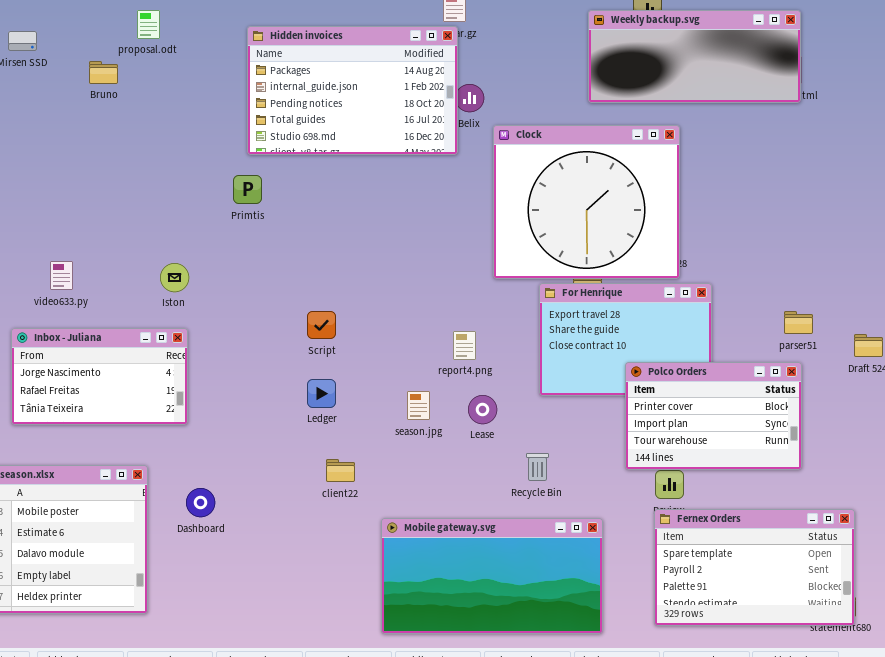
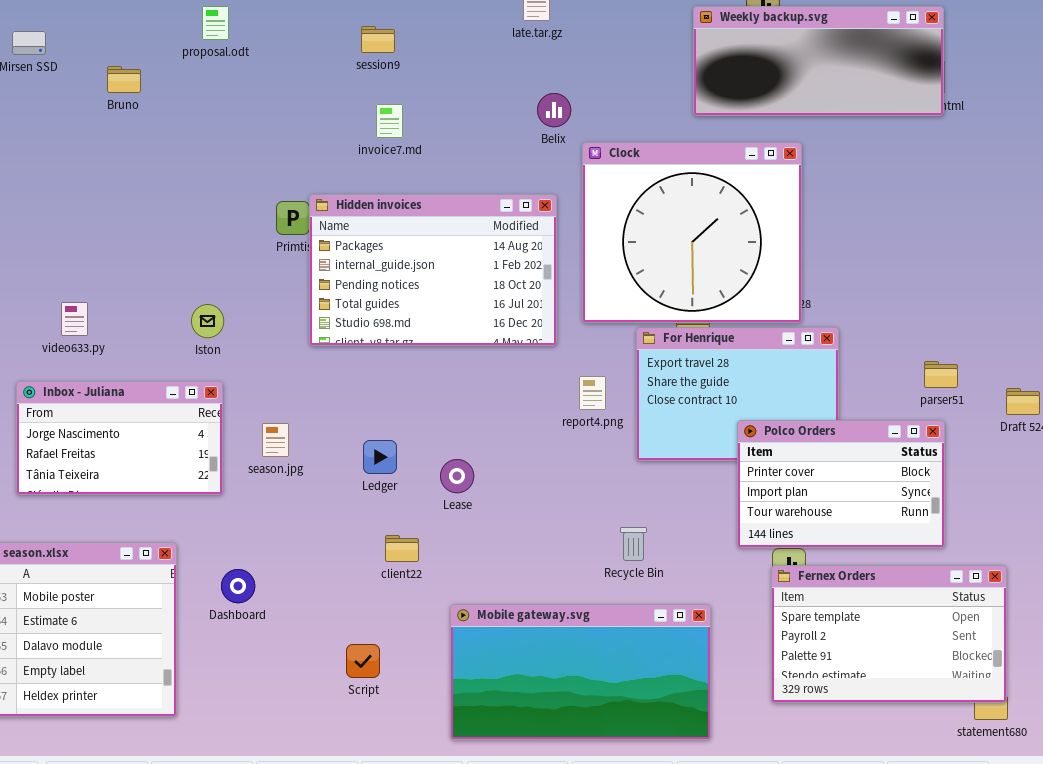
proposal.odt: [137,10,160,39] -> [202,6,229,40], moved
Hidden invoices: [247,26,458,155] -> [309,194,557,346], moved
Script: [307,311,336,339] -> [346,644,380,678], moved
report4.png: [453,331,476,360] -> [579,376,606,410], moved
season.jpg: [407,391,430,420] -> [262,423,289,457], moved
Lease: [468,395,497,424] -> [440,459,474,493], moved
Fernex Orders: [654,509,855,626] -> [771,565,1007,703], moved

